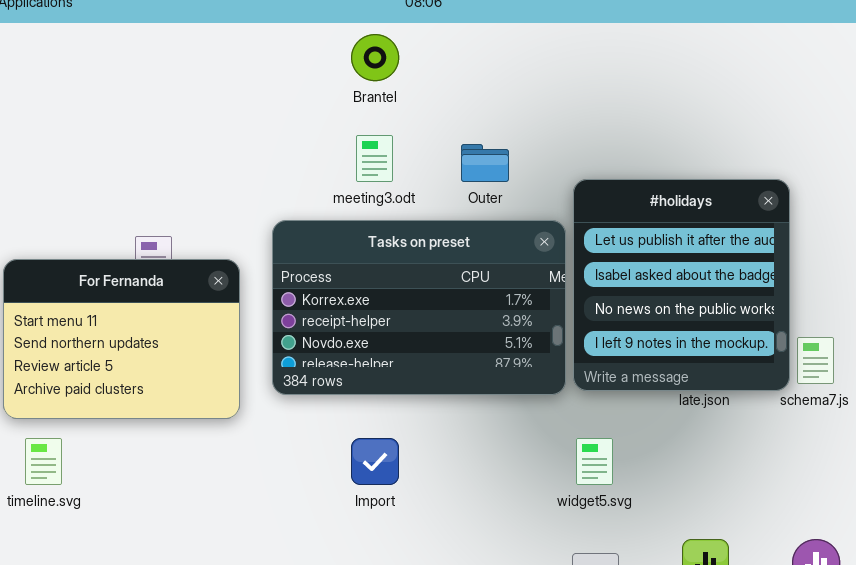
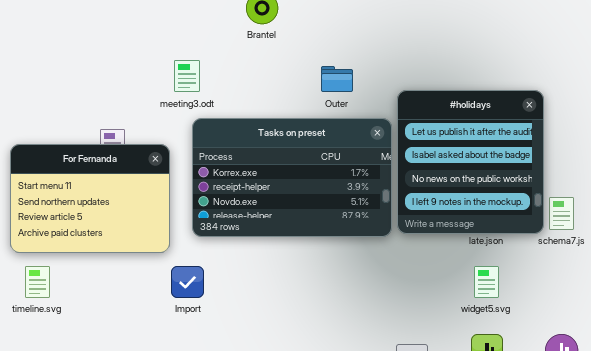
meeting3.odt: [356,135,393,182] -> [174,60,200,92], moved
Import: [351,438,399,485] -> [171,266,204,298], moved
widget5.svg: [576,438,613,485] -> [474,266,499,298], moved

